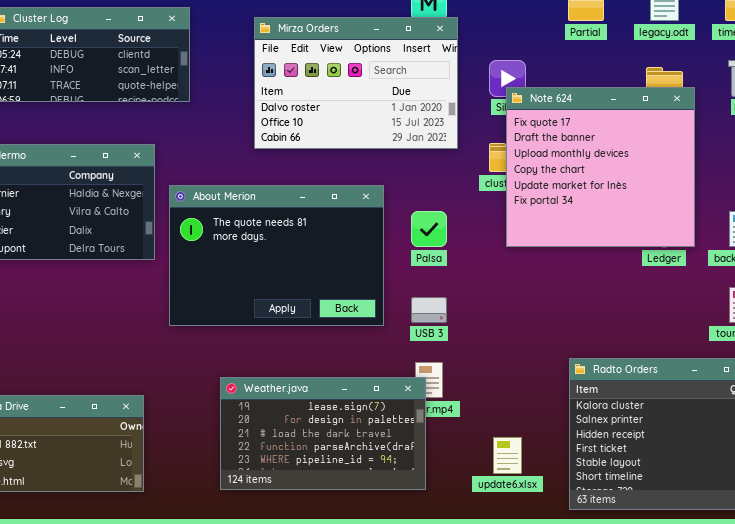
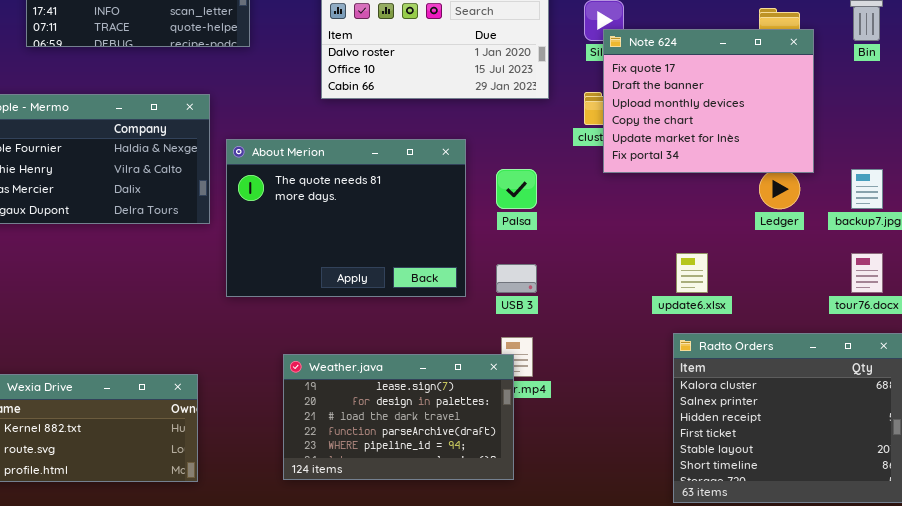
Note 624: [506,87,695,247] -> [603,29,814,173], resized
update6.xlsx: [493,437,522,474] -> [676,253,708,293], moved

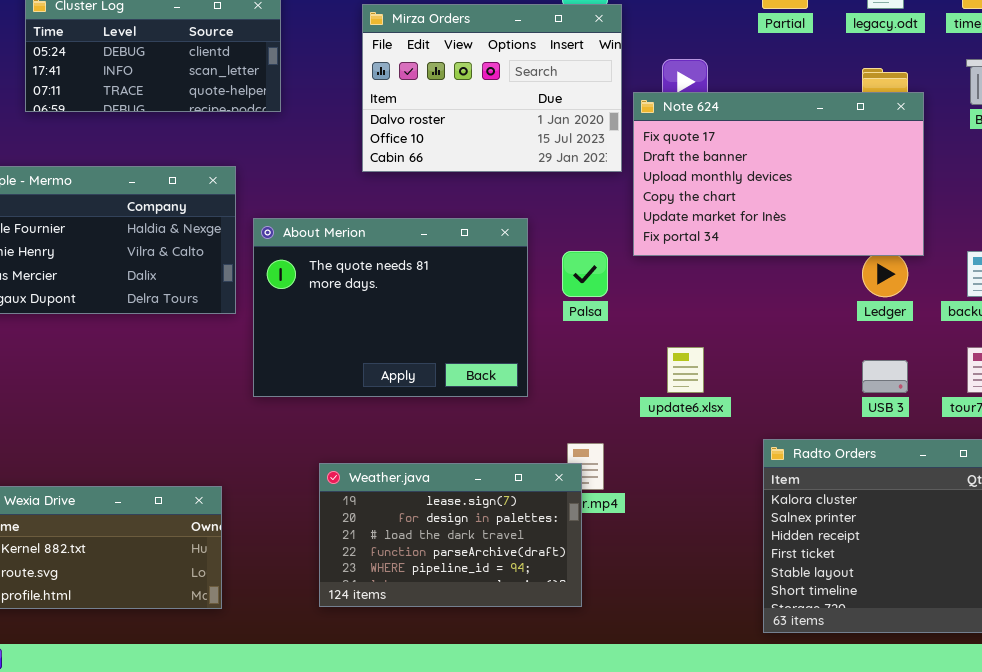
Note 624: [603,29,814,173] -> [633,92,924,256], resized
update6.xlsx: [676,253,708,293] -> [667,347,704,393], moved
USB 3: [496,264,537,293] -> [862,360,908,393], moved

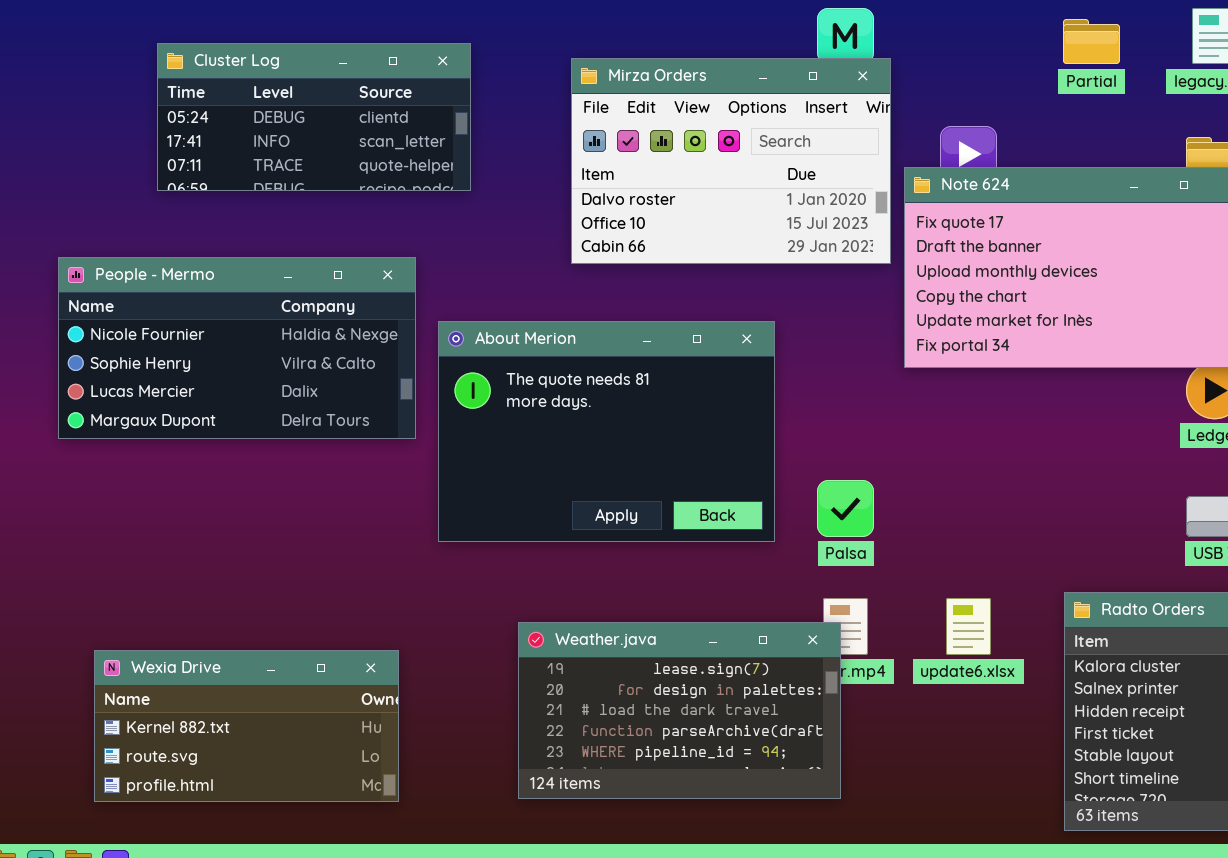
Palsa: [562,251,608,297] -> [817,480,874,537], moved
update6.xlsx: [667,347,704,393] -> [946,598,991,655], moved

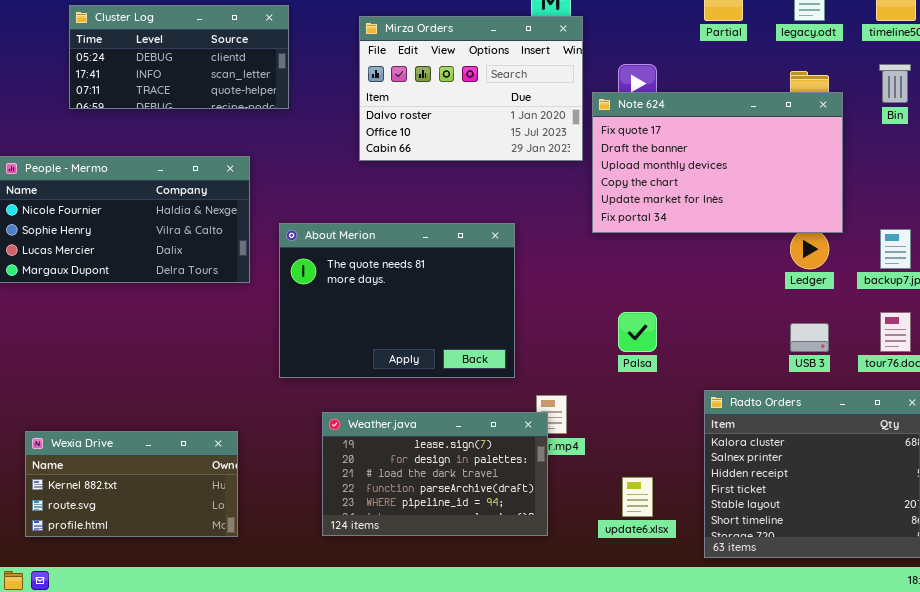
About Merion: [438,321,775,542] -> [279,223,515,378], moved
Palsa: [817,480,874,537] -> [618,312,657,352], moved
update6.xlsx: [946,598,991,655] -> [622,477,653,517], moved

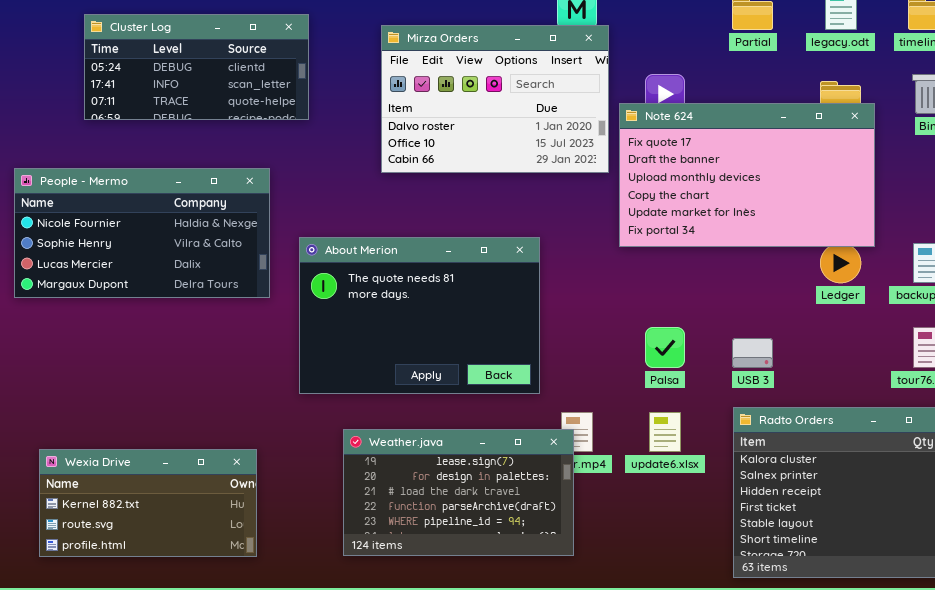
USB 3: [790,323,829,352] -> [732,338,773,368], moved
update6.xlsx: [622,477,653,517] -> [649,412,681,452], moved

